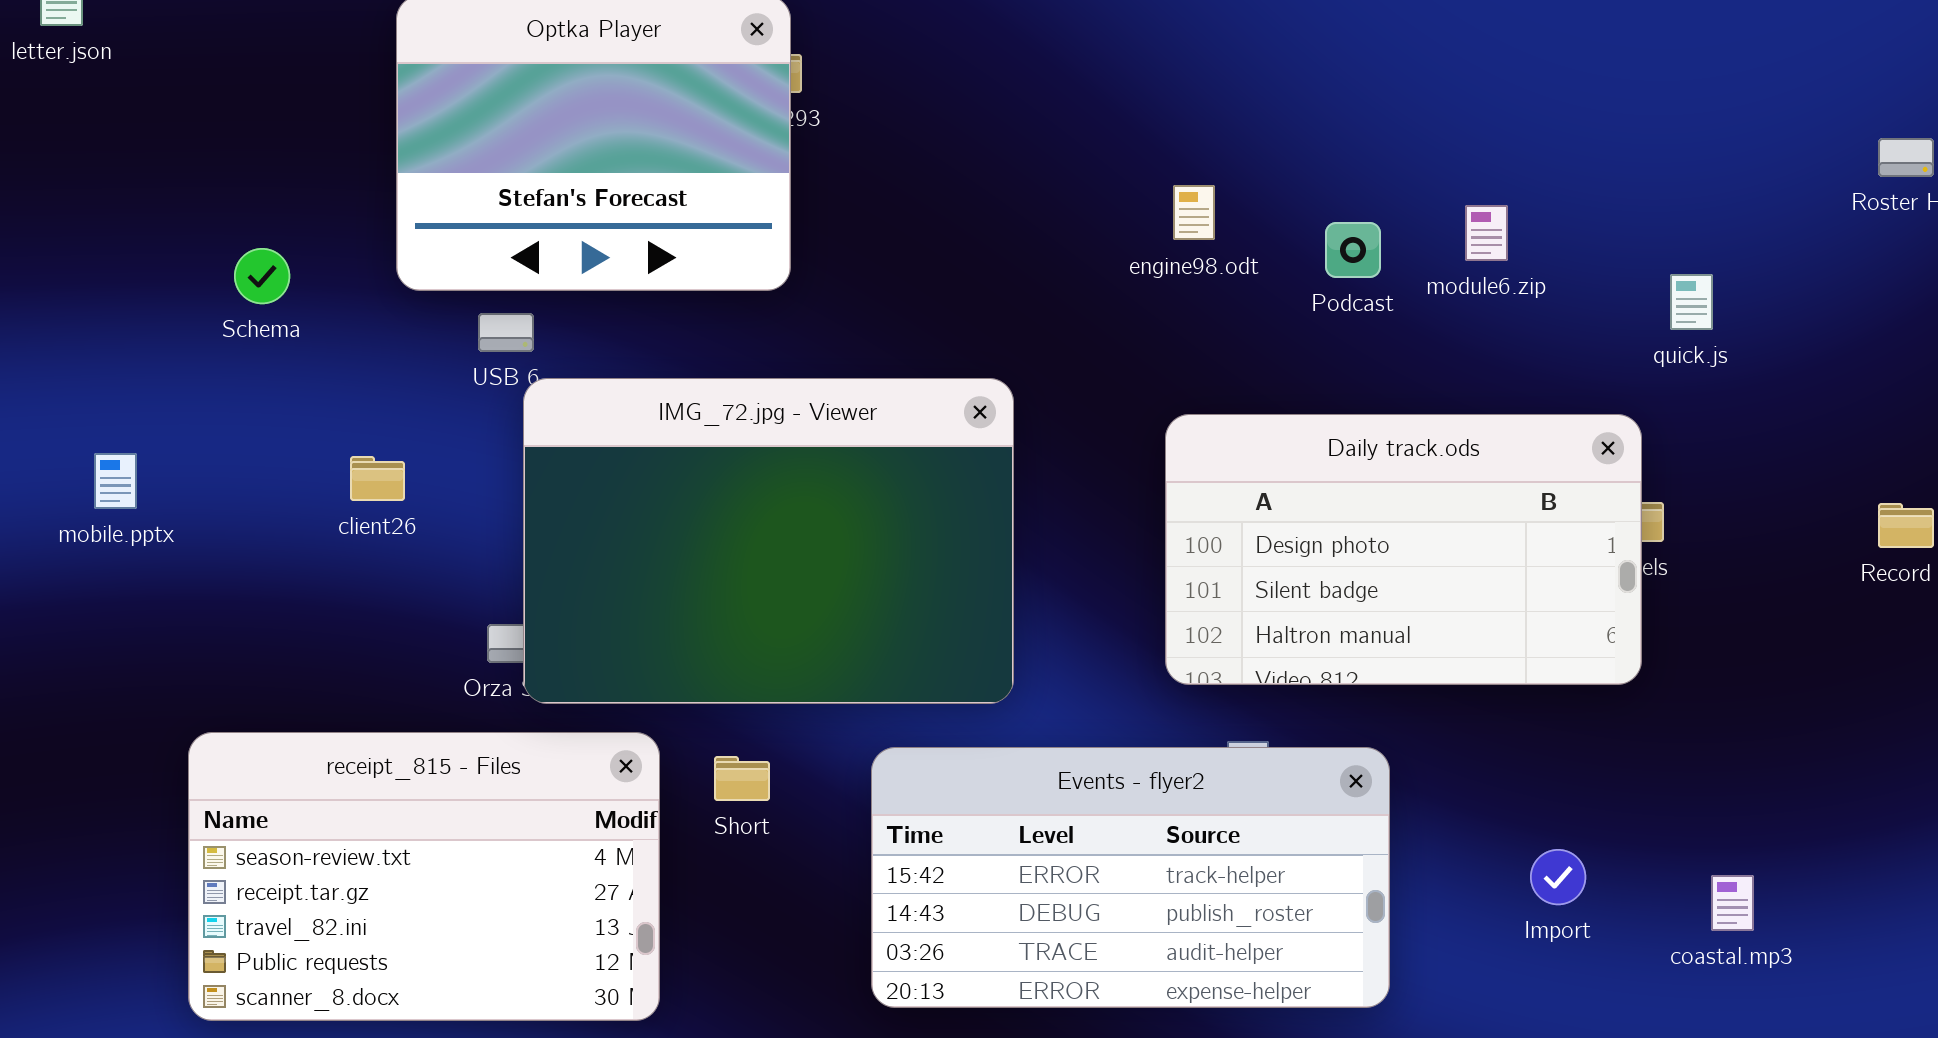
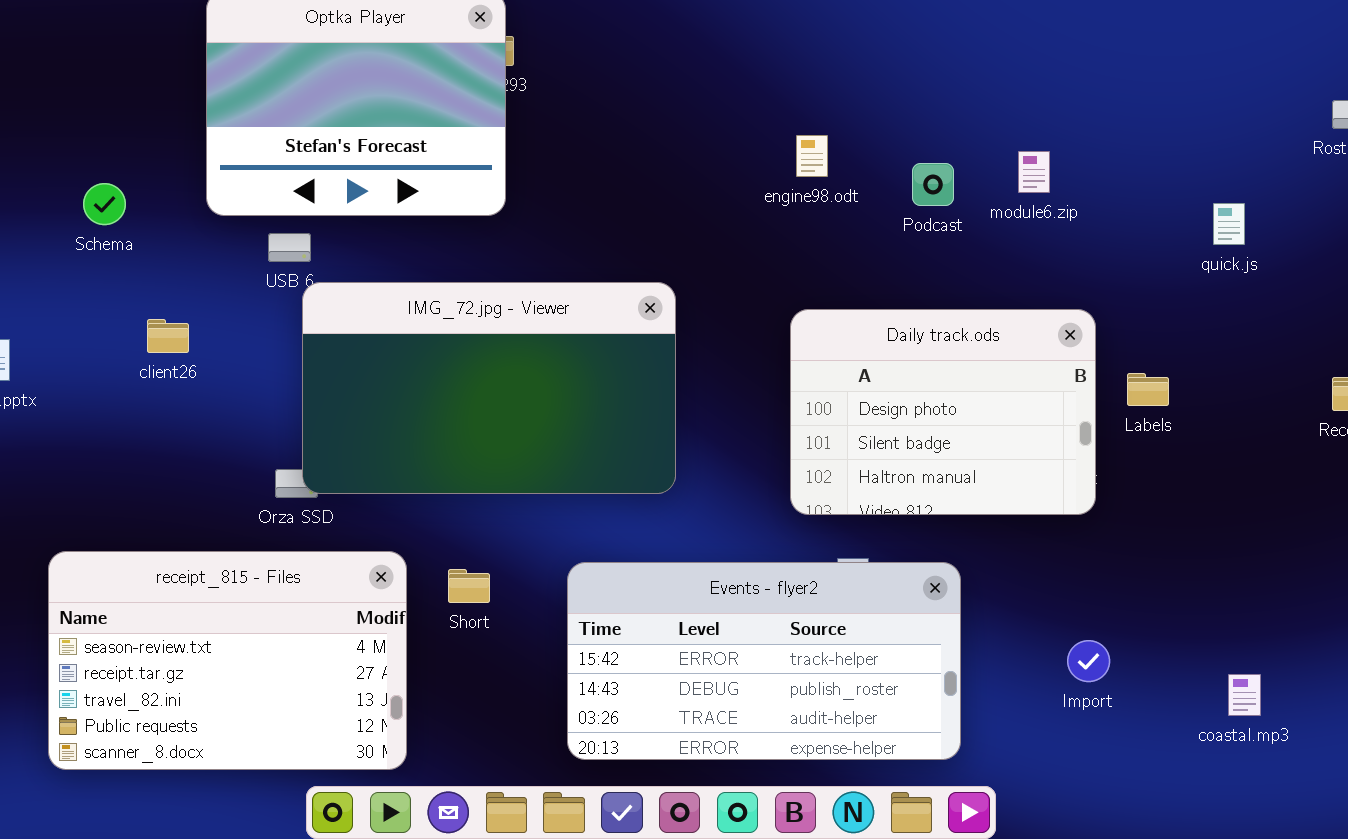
quick.js: [1670,274,1713,330] -> [1213,203,1245,245], moved
IMG_72.jpg - Viewer: [523,378,1014,704] -> [302,282,676,494], resized
Daily track.ods: [1165,414,1642,685] -> [790,309,1096,515], resized
client26: [350,456,405,501] -> [147,319,189,353], moved
coastal.mp3: [1711,875,1754,931] -> [1228,674,1261,716], moved

